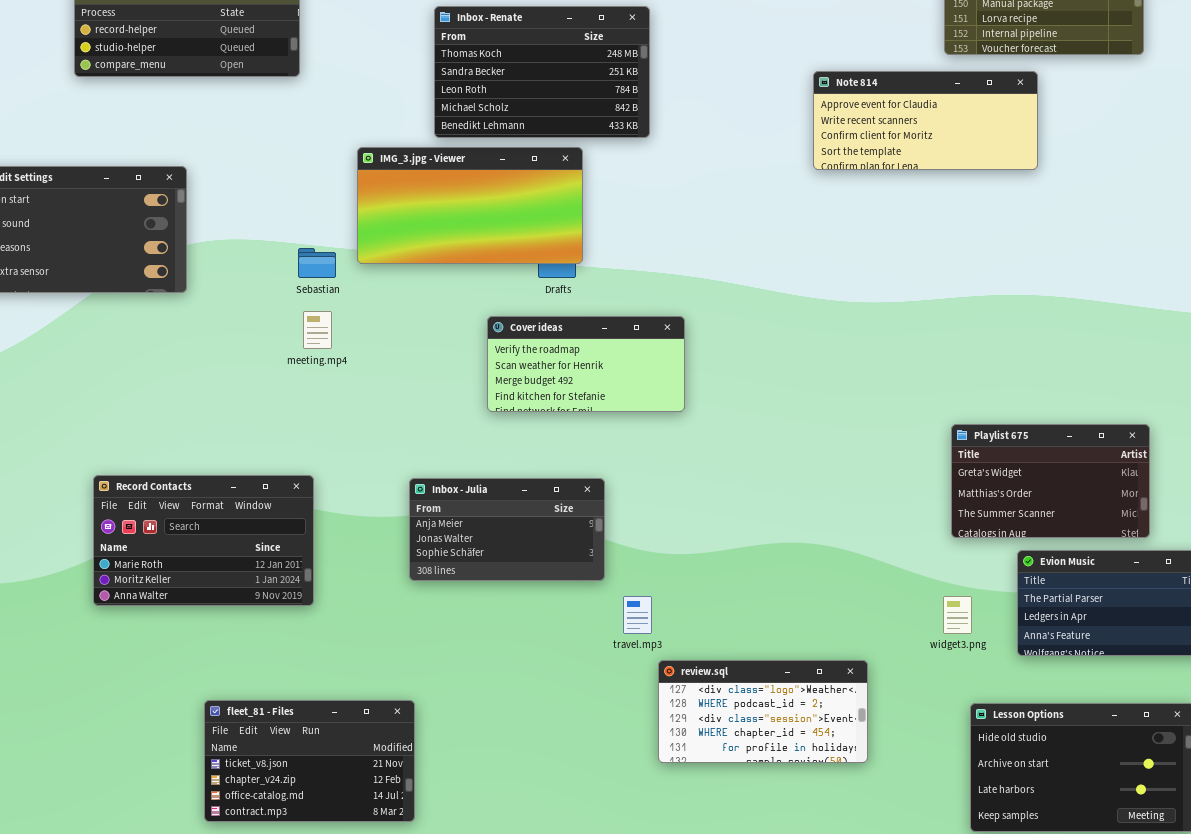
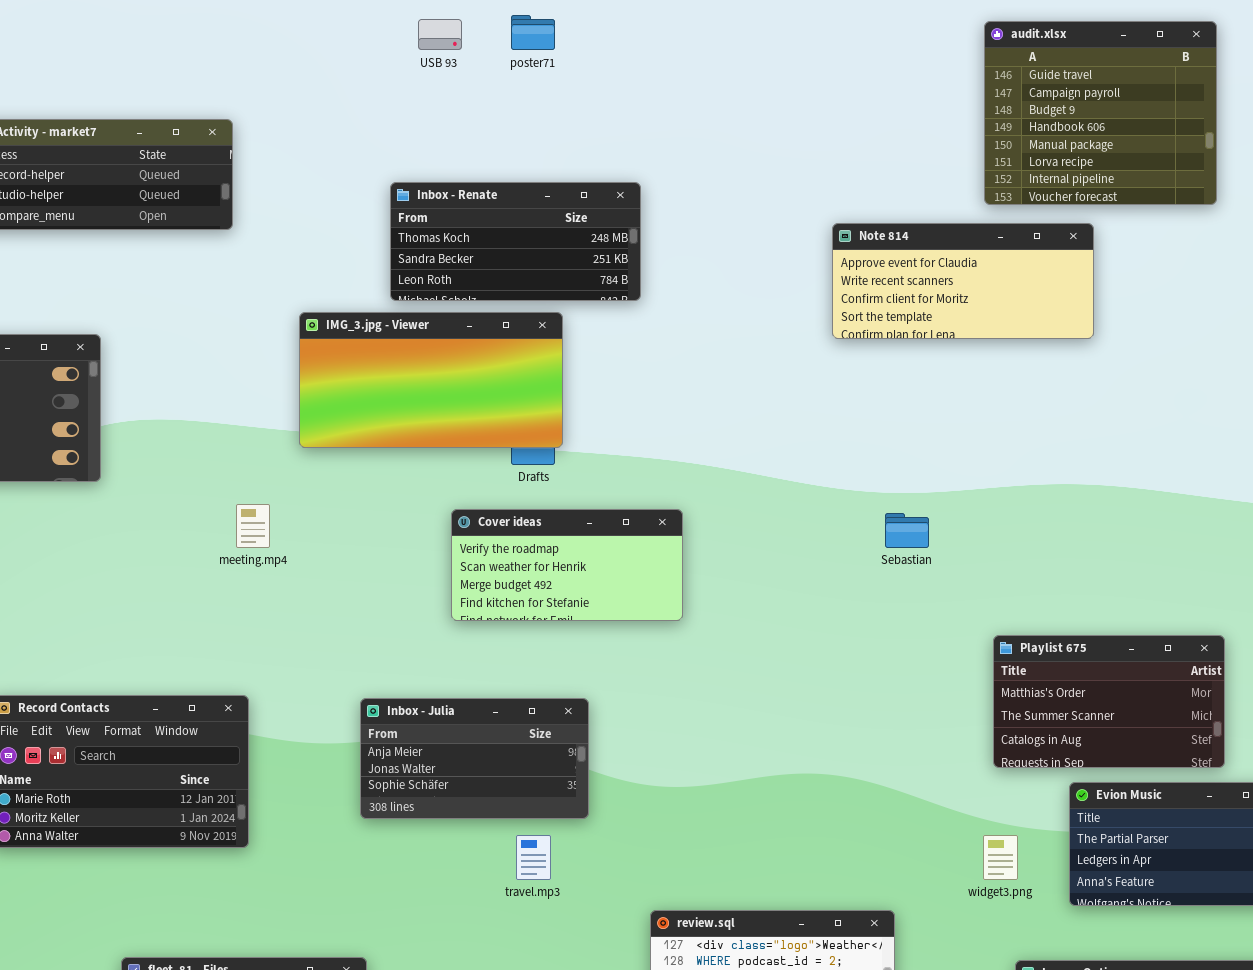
Inbox - Renate: [434,6,650,138] -> [390,182,641,301], resized
Sebastian: [298,248,336,278] -> [885,513,929,548], moved
Playlist 675: [951,424,1150,538] -> [993,635,1225,768], scrolled down 1 row
travel.mp3: [623,596,652,634] -> [516,835,551,880], moved

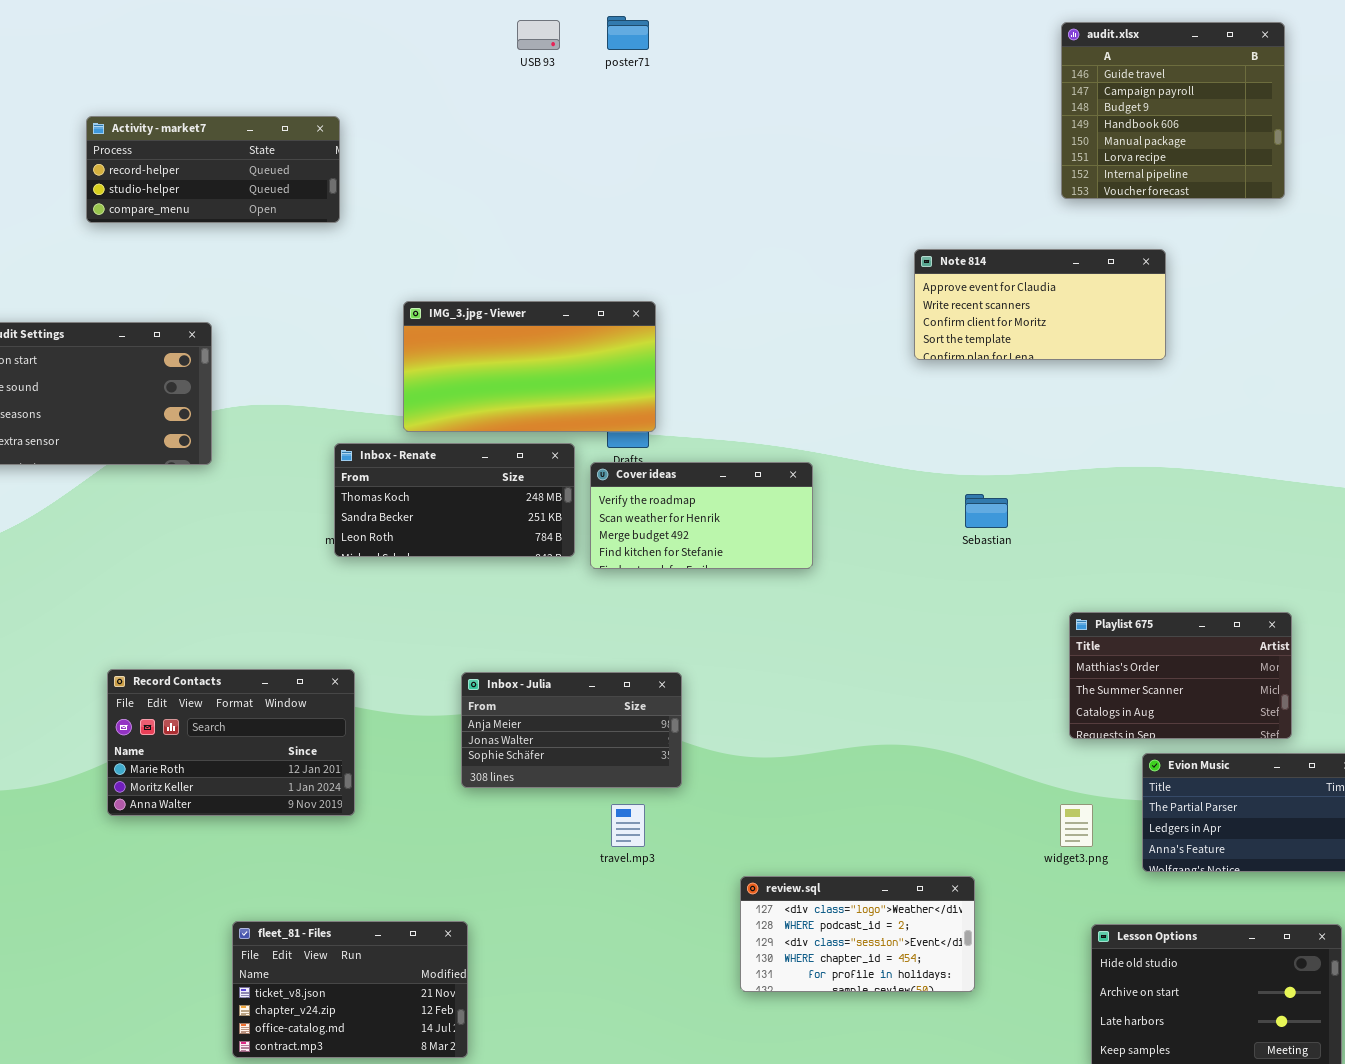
Inbox - Renate: [390,182,641,301] -> [334,443,575,557], moved
Note 814: [832,223,1094,339] -> [914,249,1166,360], moved
Cover ideas: [451,509,683,621] -> [590,462,813,569], moved

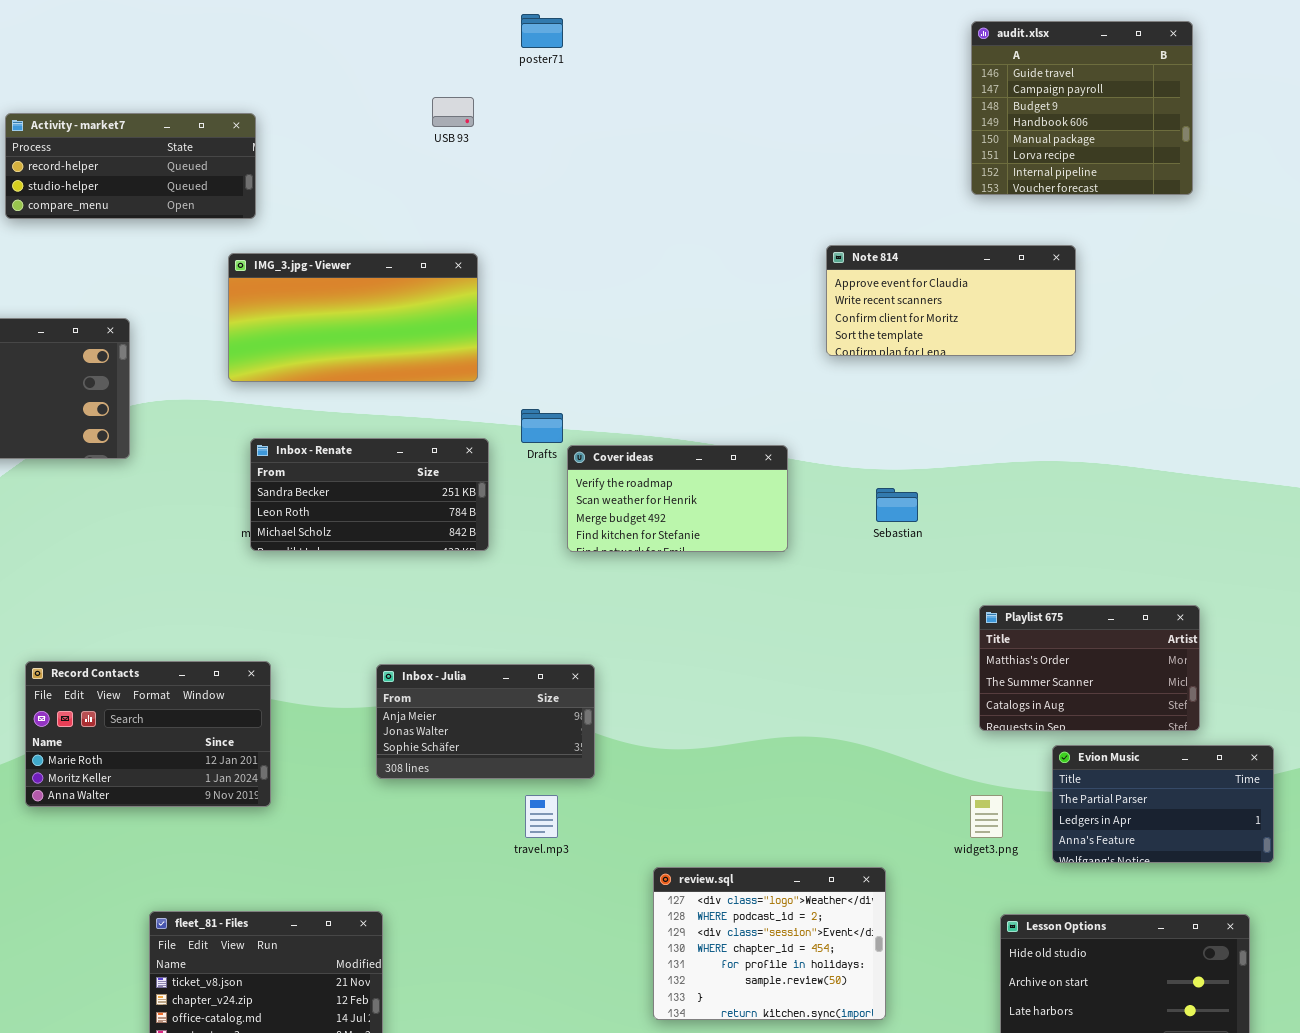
USB 93: [517,20,560,50] -> [432,97,474,127], moved
IMG_3.jpg - Viewer: [403,301,656,432] -> [228,253,478,382], moved
Inbox - Renate: [334,443,575,557] -> [250,438,489,551], scrolled down 1 row
Cover ideas: [590,462,813,569] -> [567,445,788,552], moved
review.sql: [740,876,975,992] -> [653,867,886,1020], resized

